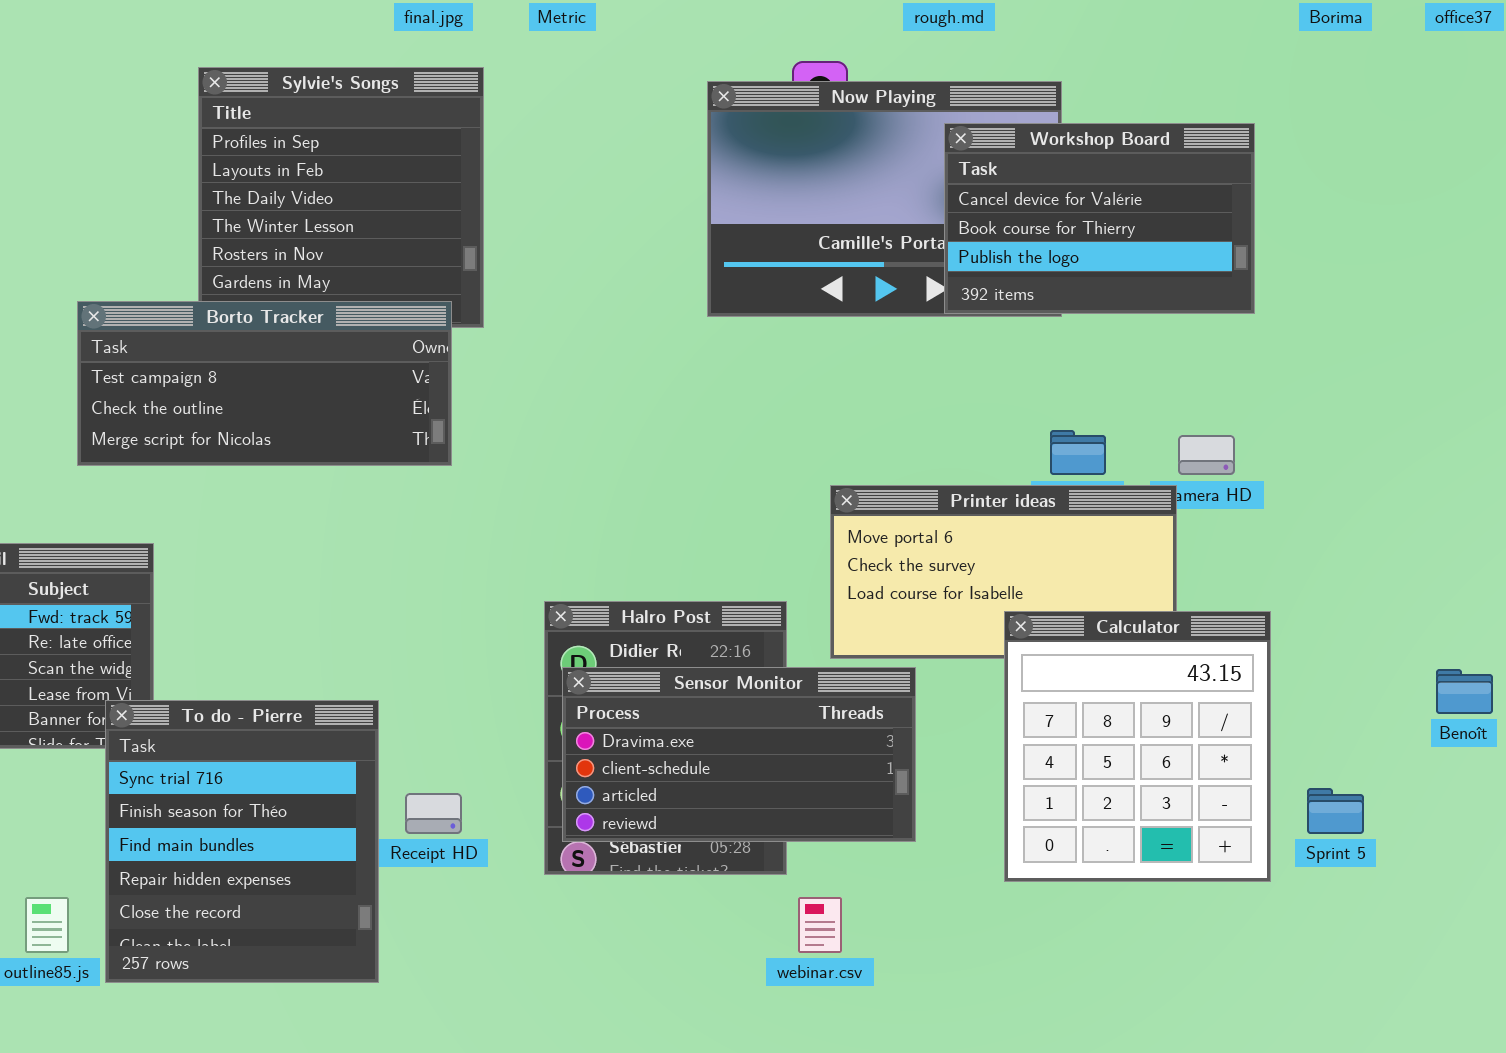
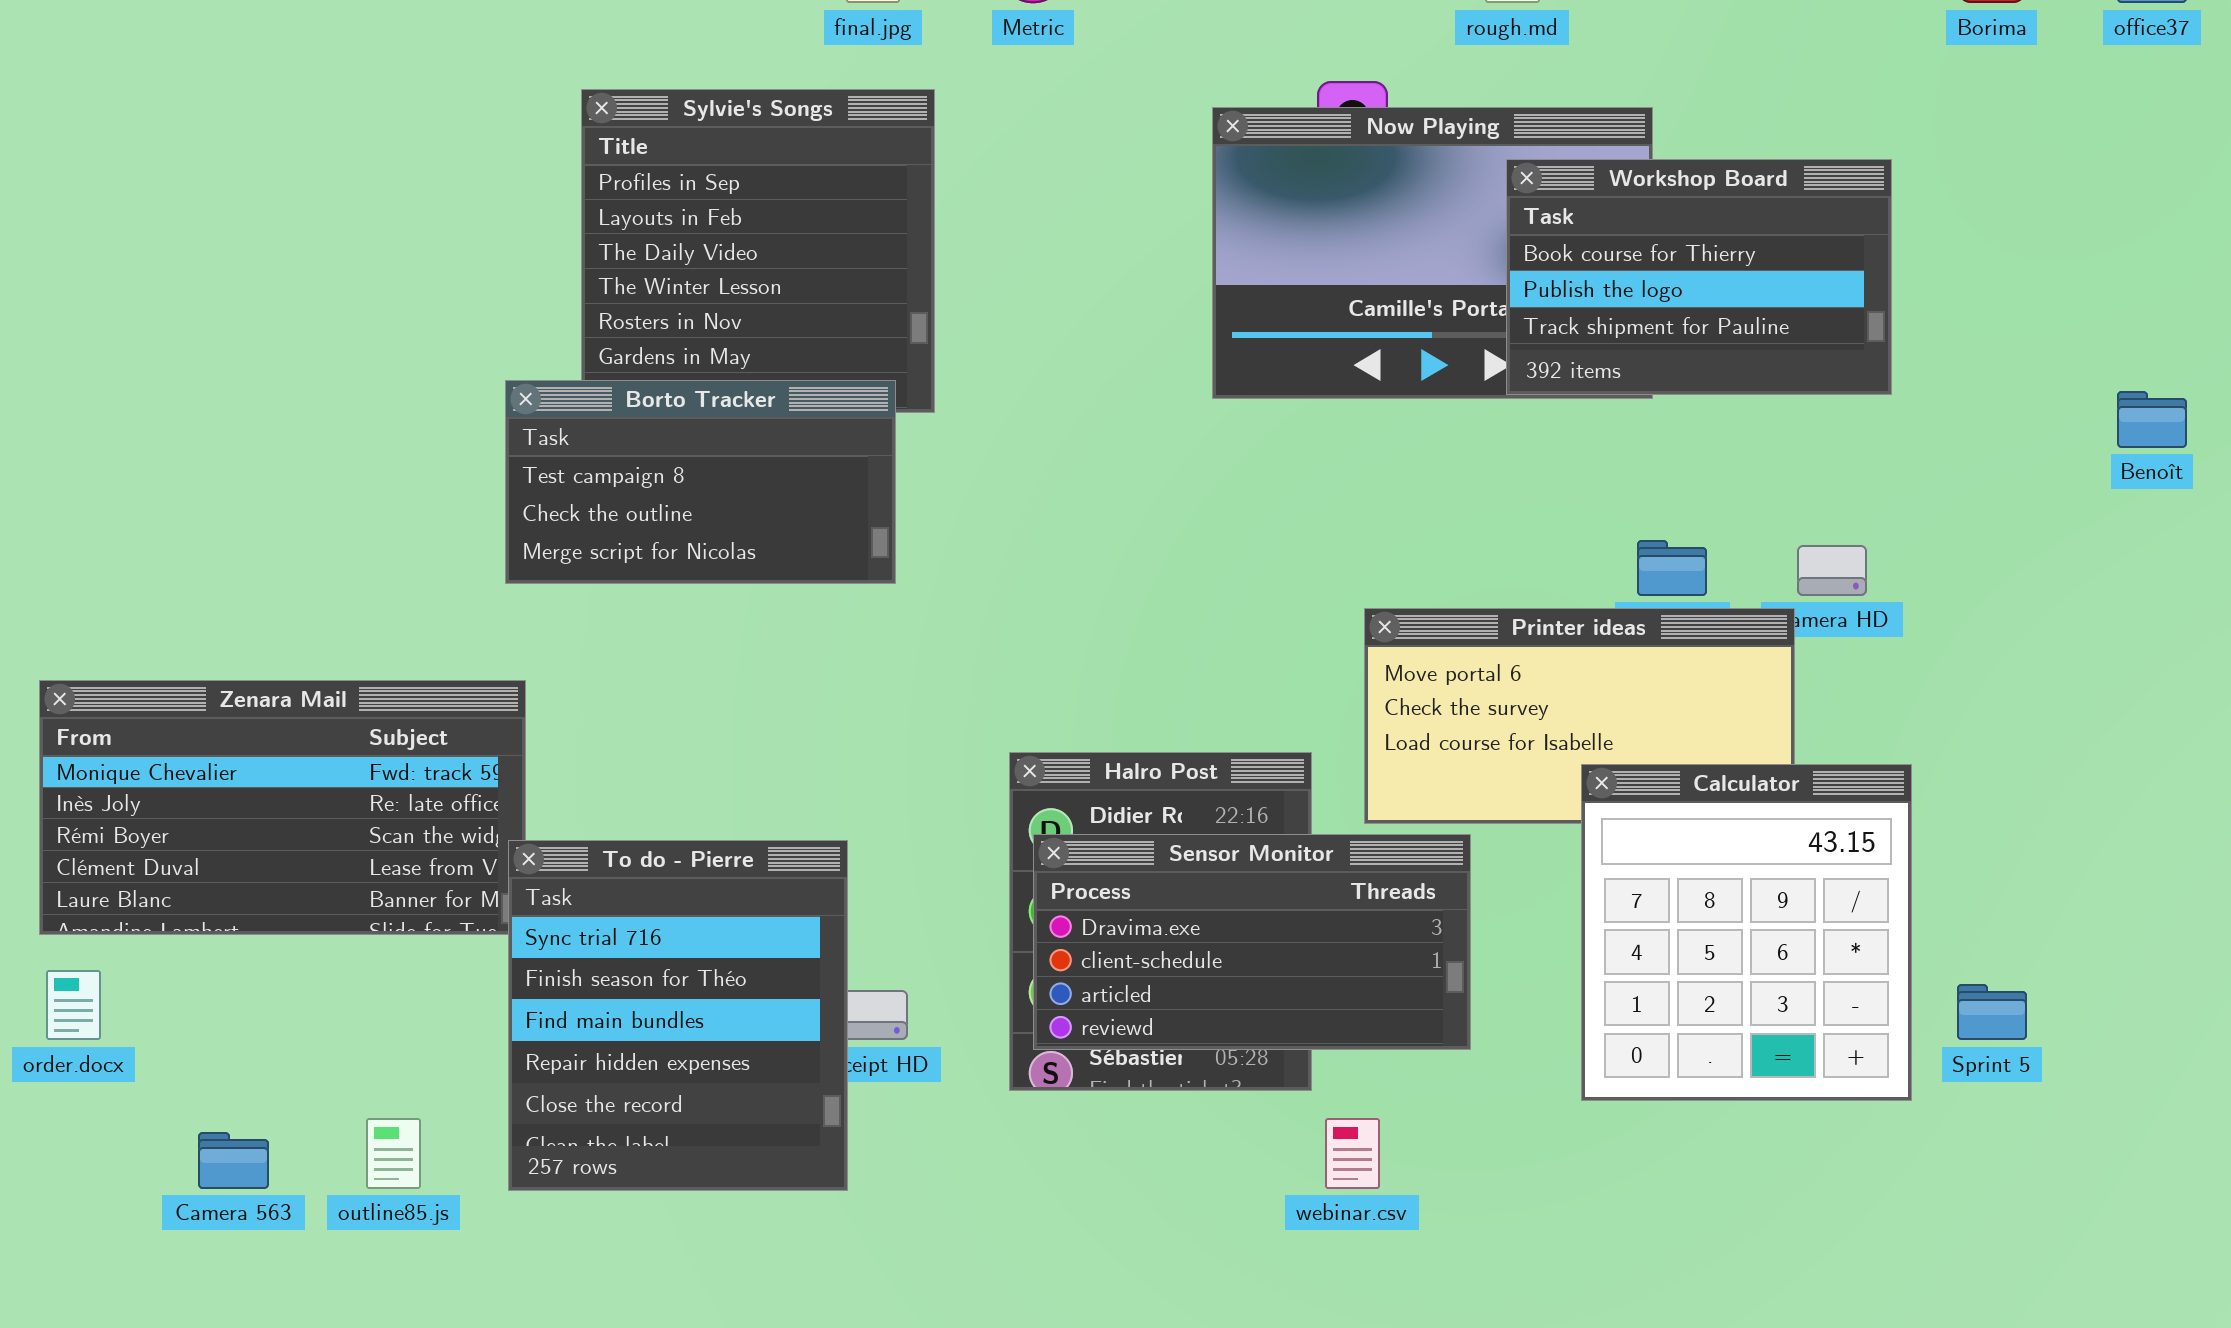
Workshop Board: [944,123,1255,314] -> [1506,159,1892,395], scrolled down 1 row
Borto Tracker: [77,301,452,466] -> [505,380,896,584], resized
Benoît: [1436,669,1493,714] -> [2117,391,2187,448], moved
To do - Pierre: [105,700,379,983] -> [508,840,848,1191], moved

